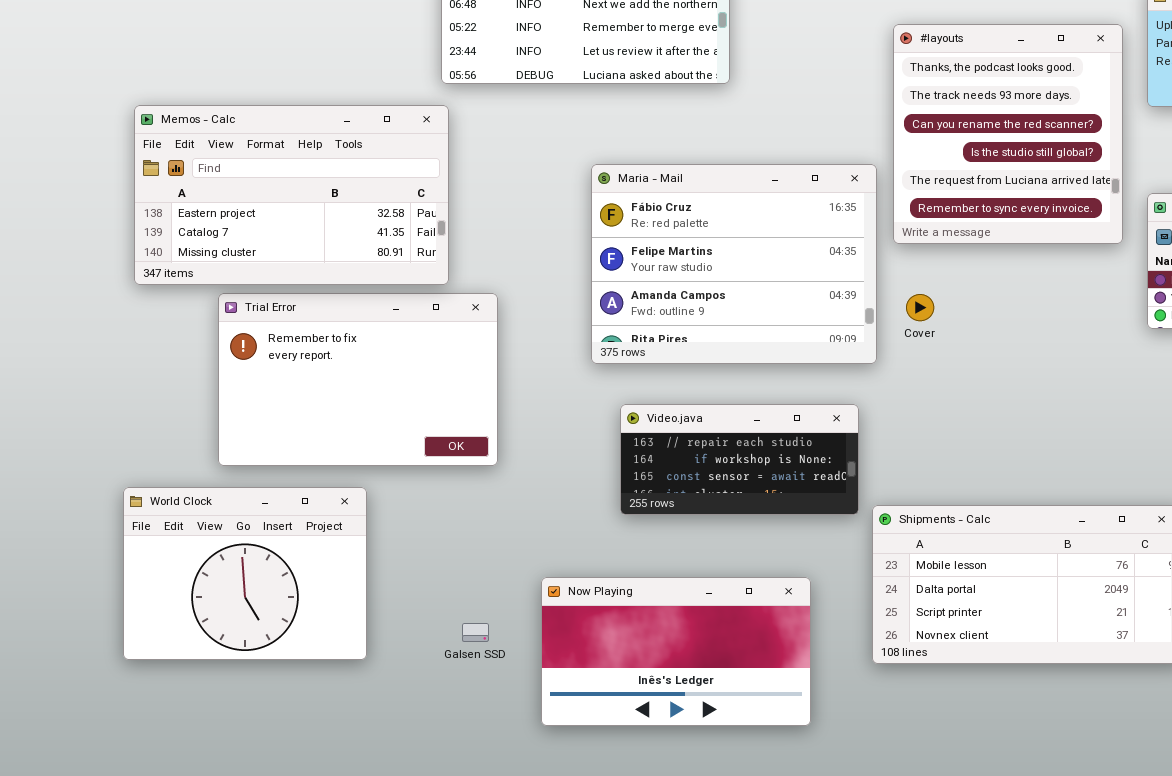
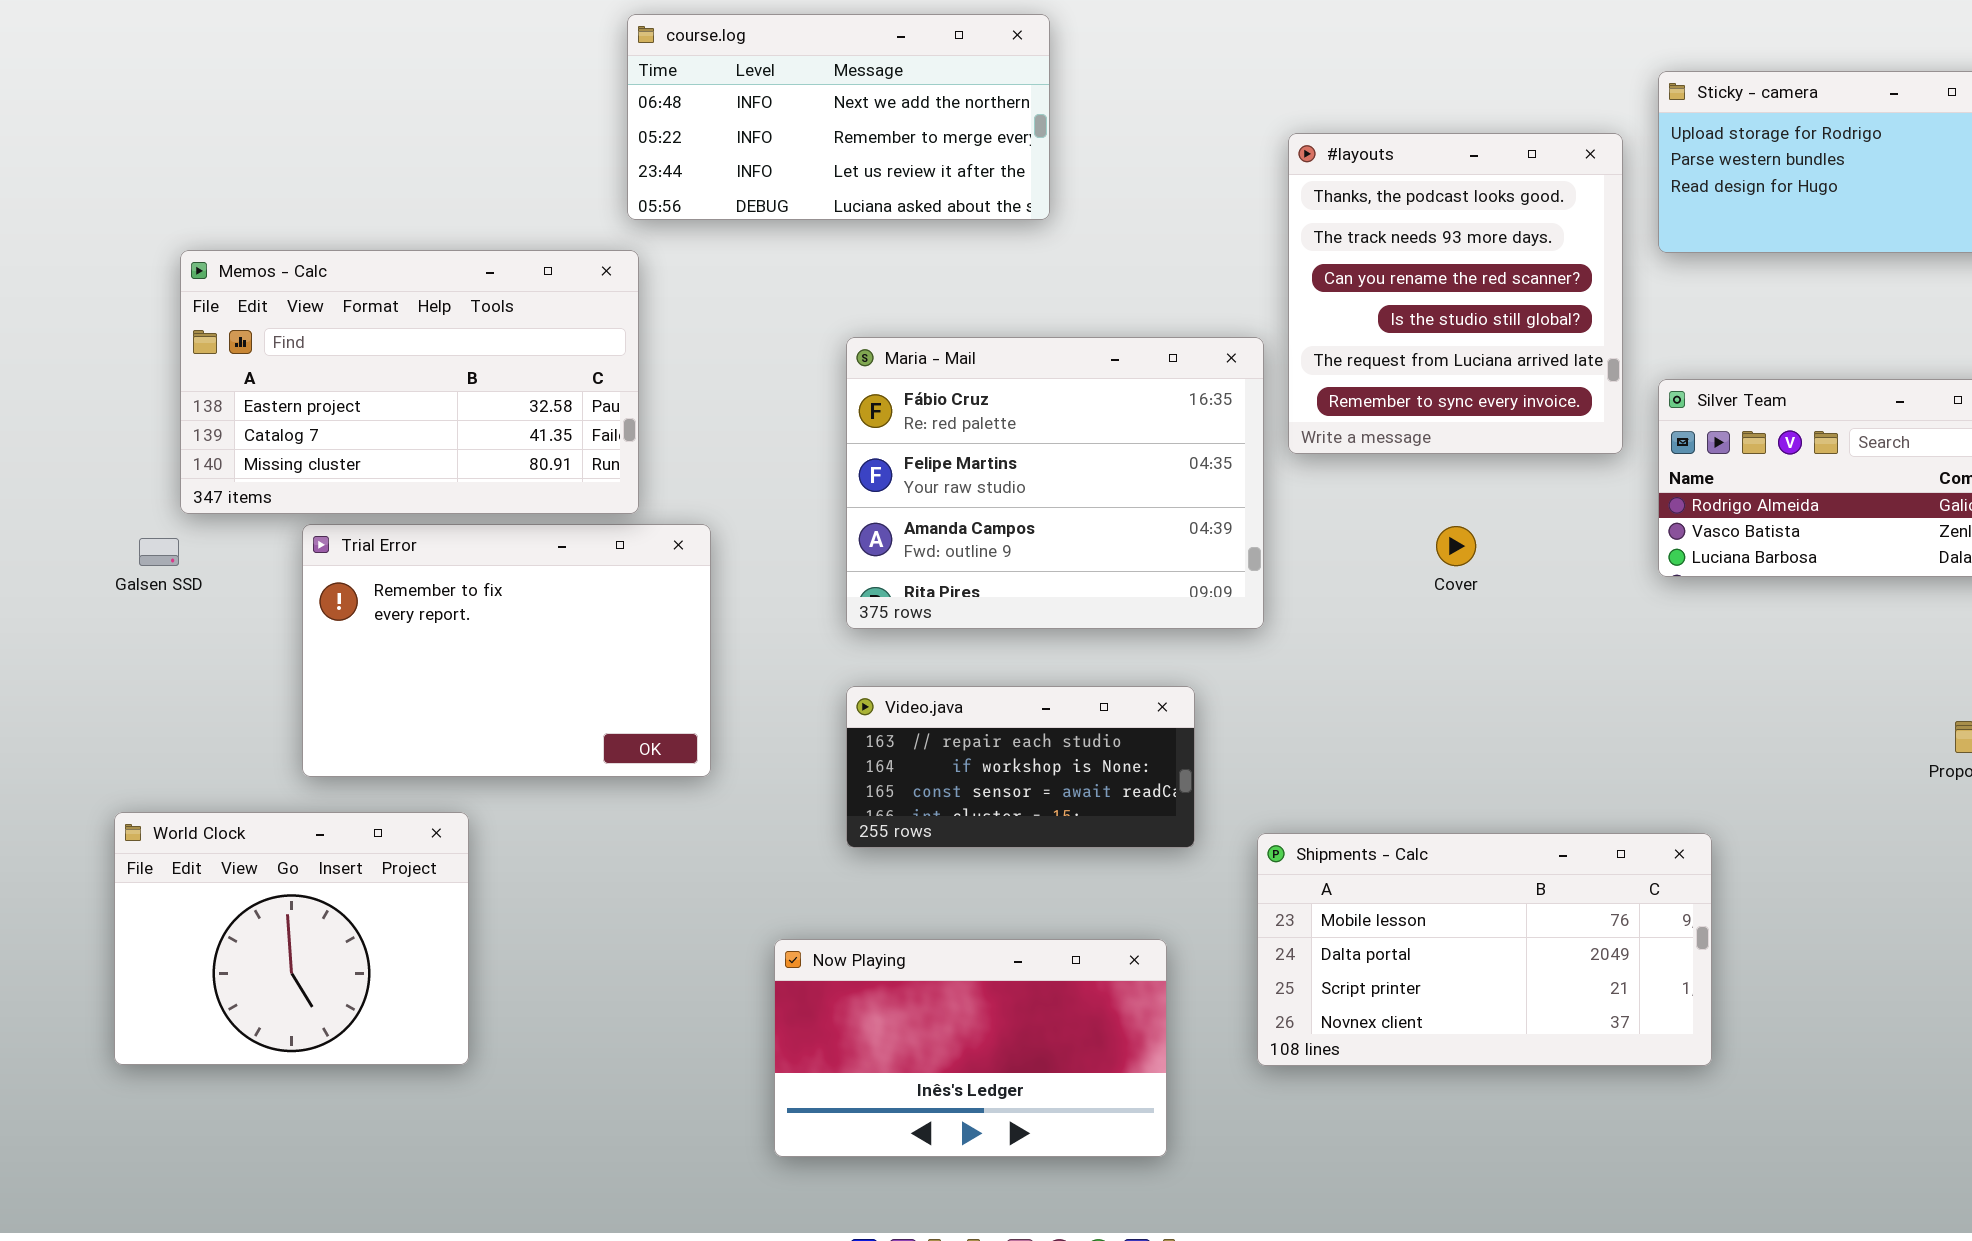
Cover: [906,294,934,321] -> [1436,526,1476,566], moved
Video.java: [620,404,859,515] -> [846,686,1195,848], moved
World Clock: [123,487,367,660] -> [114,812,469,1065], moved
Galsen SSD: [462,623,489,642] -> [139,538,179,566], moved

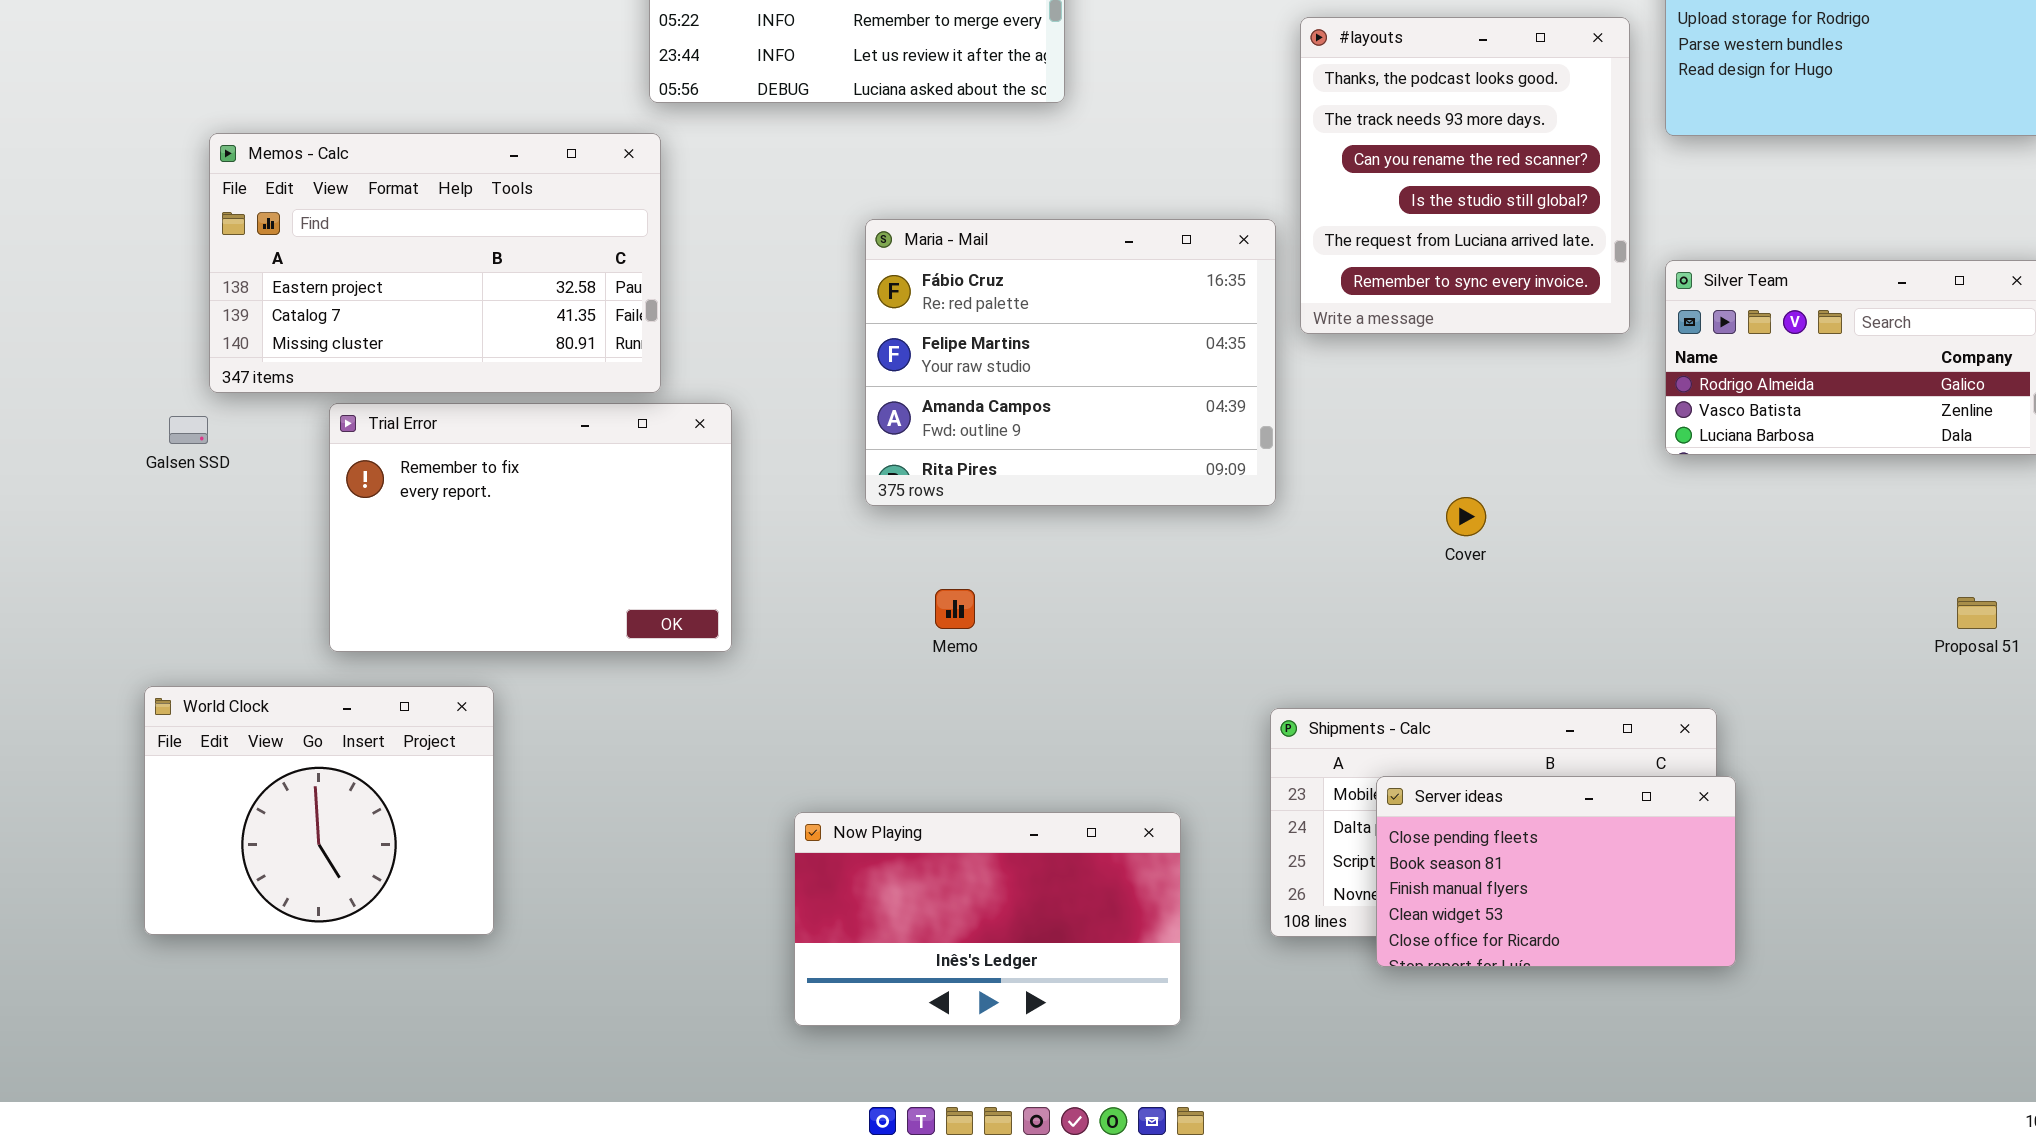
Cover: [1436,526,1476,566] -> [1446,497,1486,536], moved
Video.java: [846,686,1195,848] -> none, closed
Server ideas: none -> [1376,776,1736,967], opened

